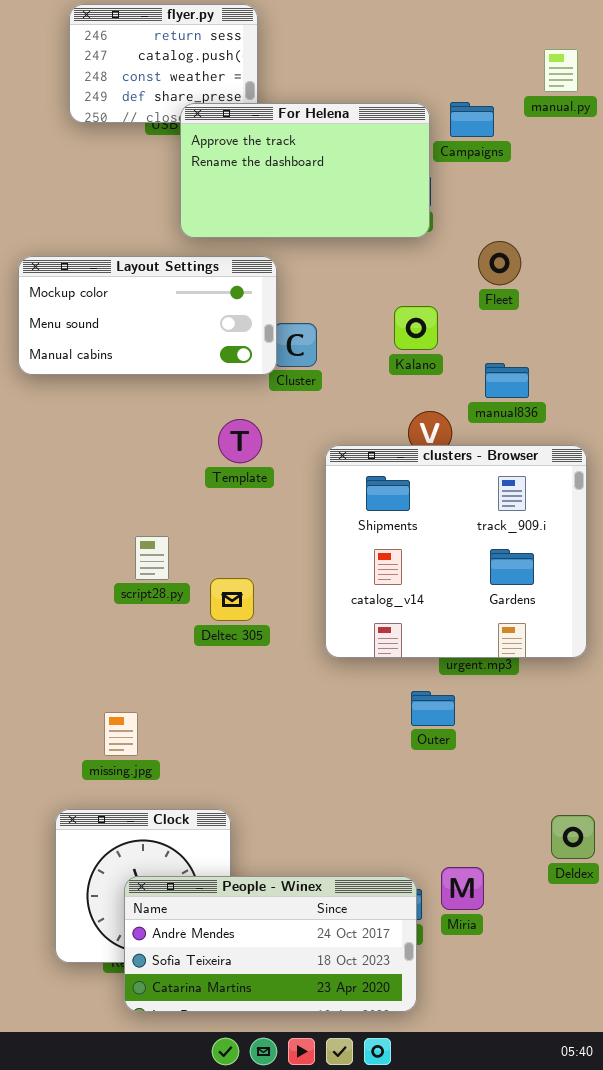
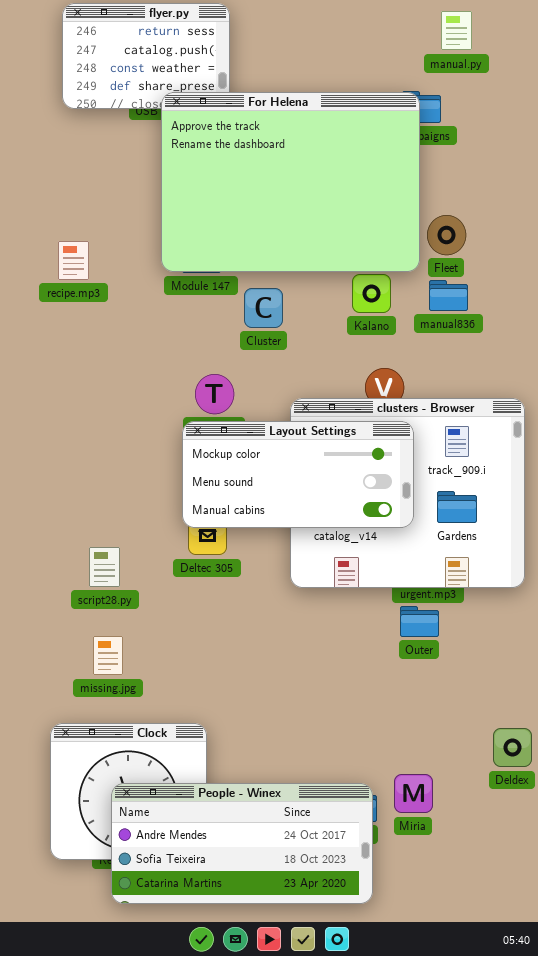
manual.py: [544,49,578,92] -> [441,11,472,50], moved
For Helena: [180,103,430,238] -> [161,92,420,272], resized
Layout Settings: [18,256,277,375] -> [182,421,414,528], moved
manual836: [485,363,529,398] -> [429,280,468,311], moved
script28.py: [135,536,169,580] -> [89,547,120,587], moved
Outer: [411,691,455,726] -> [400,606,439,637], moved

